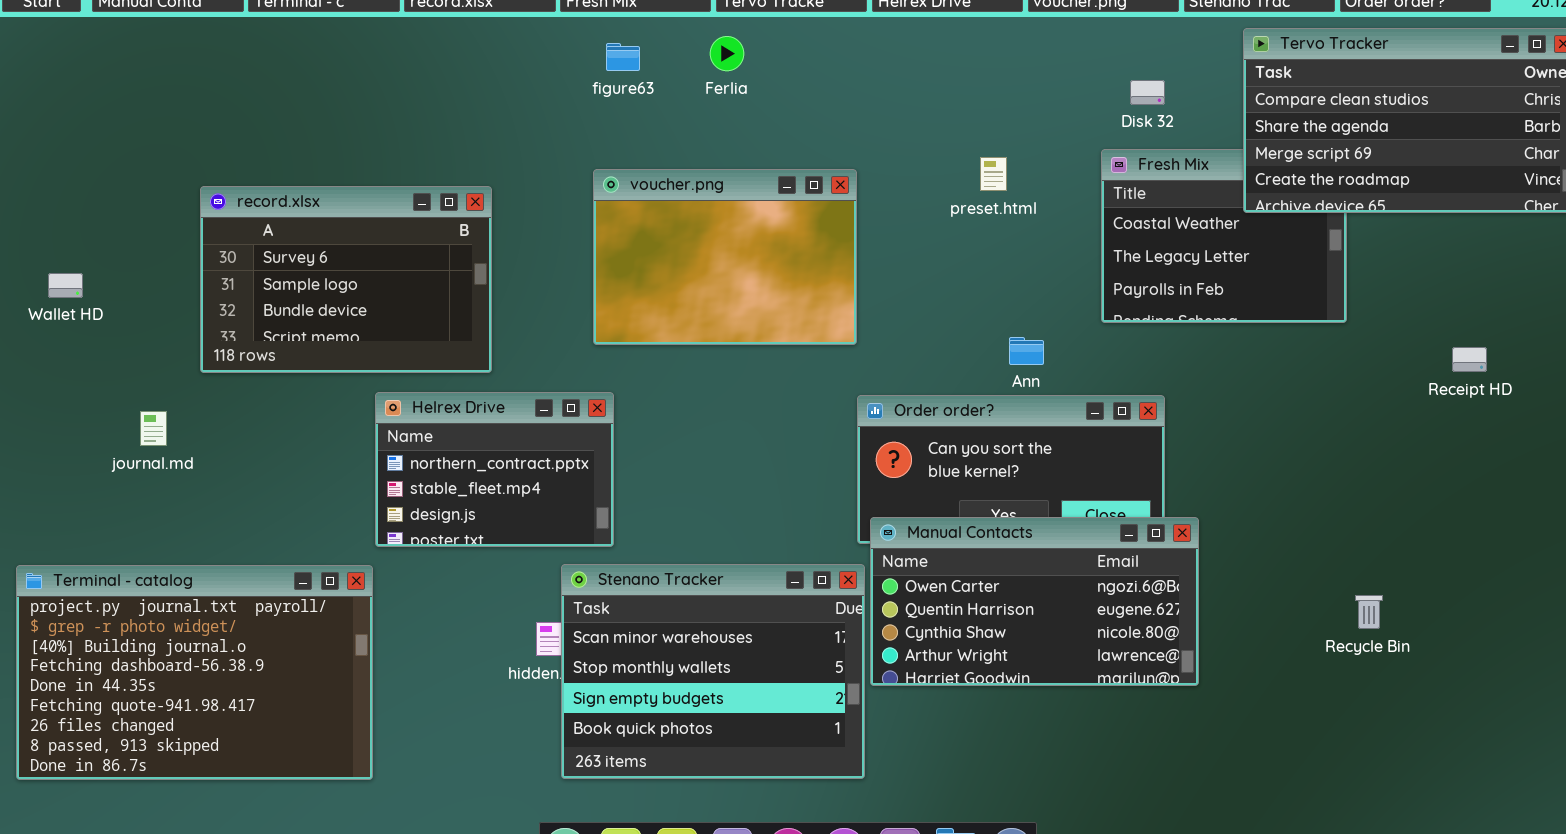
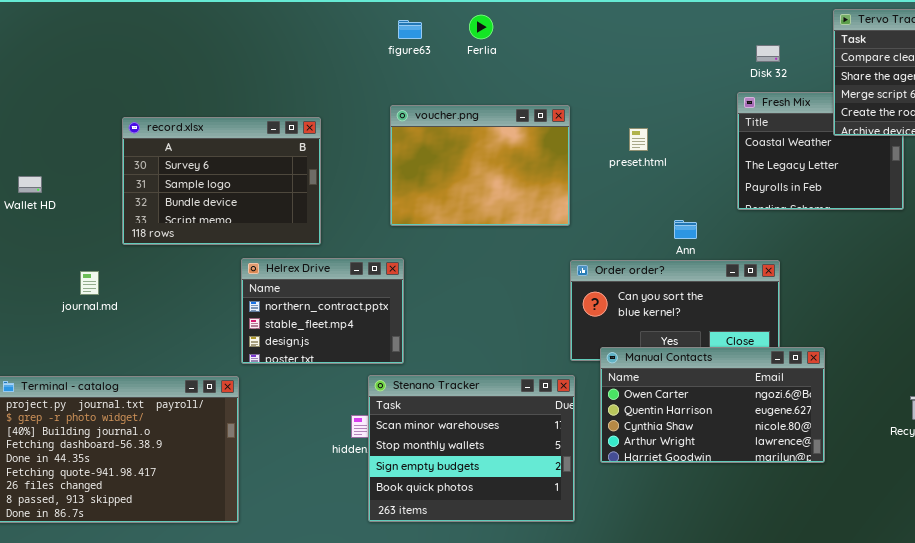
preset.html: [980,157,1007,191] -> [629,128,648,151], moved
Manual Contacts: [870,517,1199,686] -> [600,347,825,463], moved

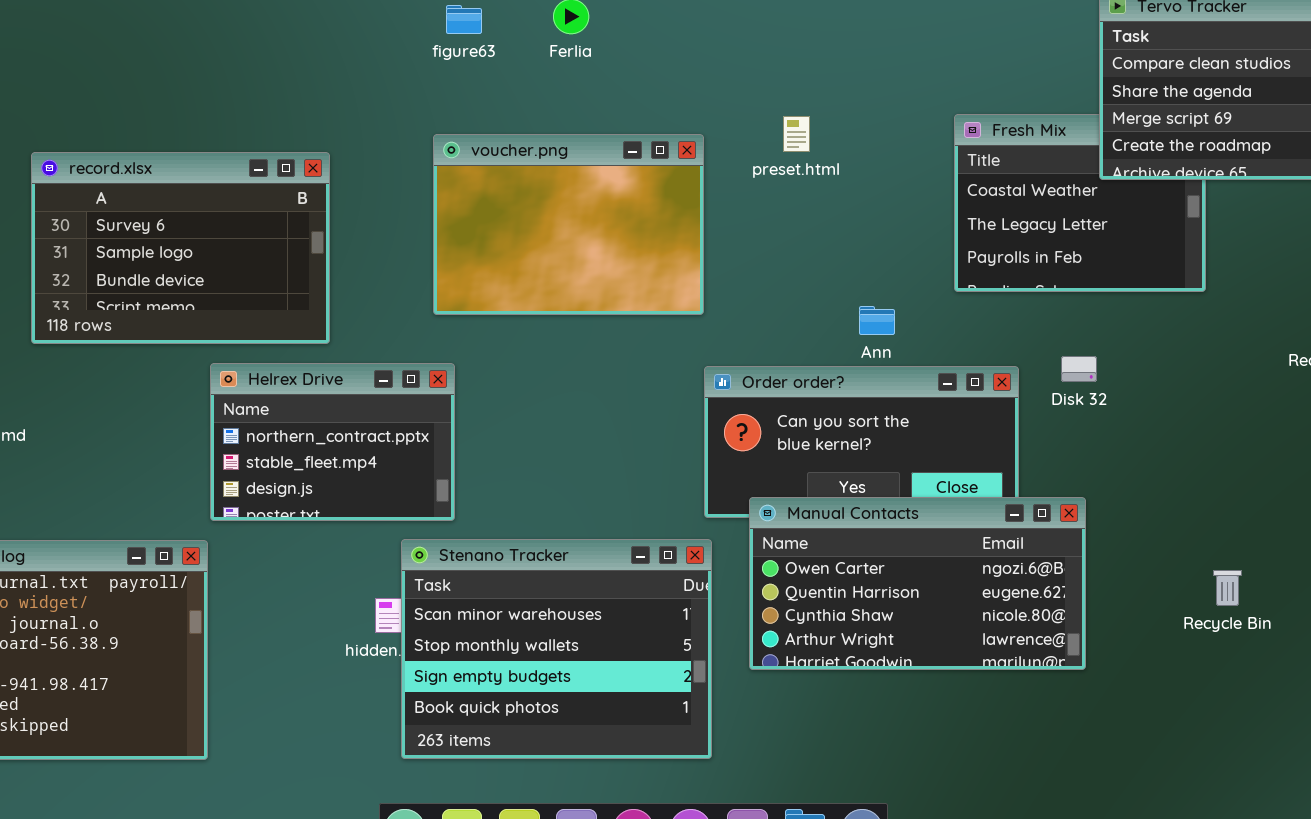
Disk 32: [756,45,780,62] -> [1061,356,1097,382], moved
preset.html: [629,128,648,151] -> [783,116,810,152], moved

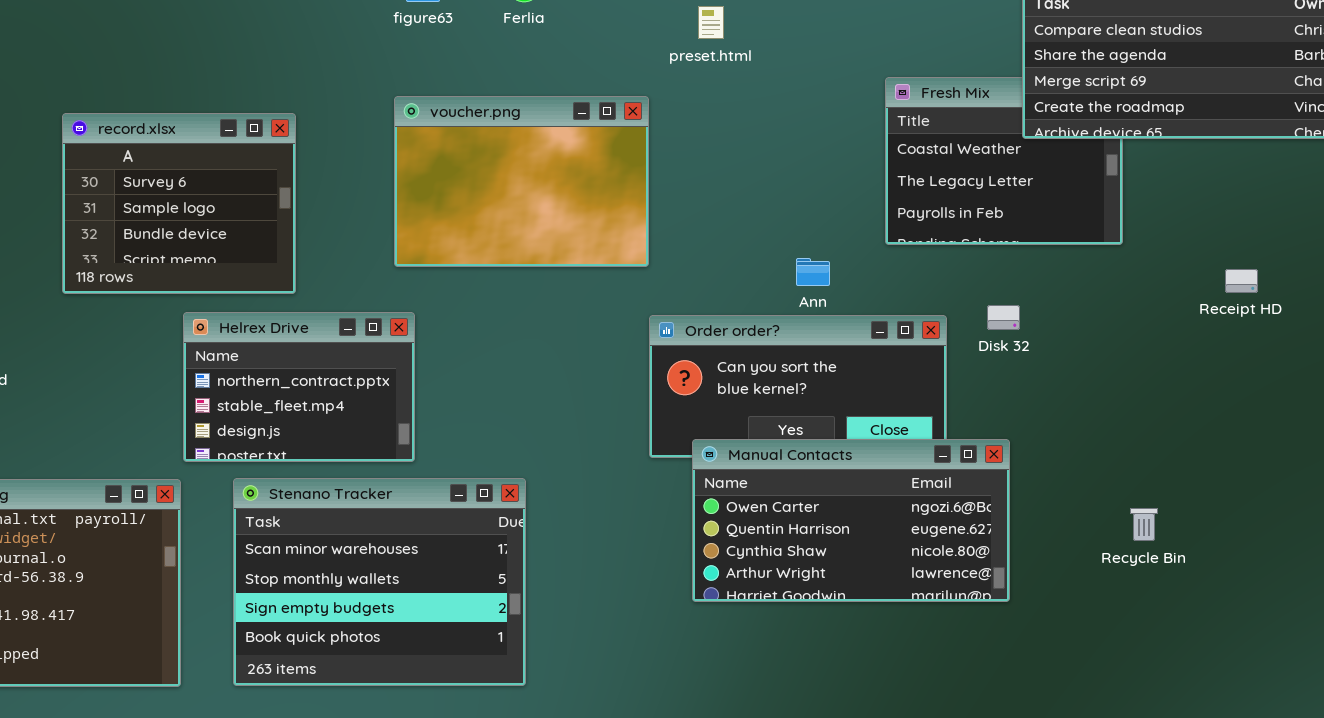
preset.html: [783,116,810,152] -> [698,6,724,39], moved
record.xlsx: [31,152,330,344] -> [62,113,296,294], resized
Stenano Tracker: [401,539,712,759] -> [233,478,526,686], moved

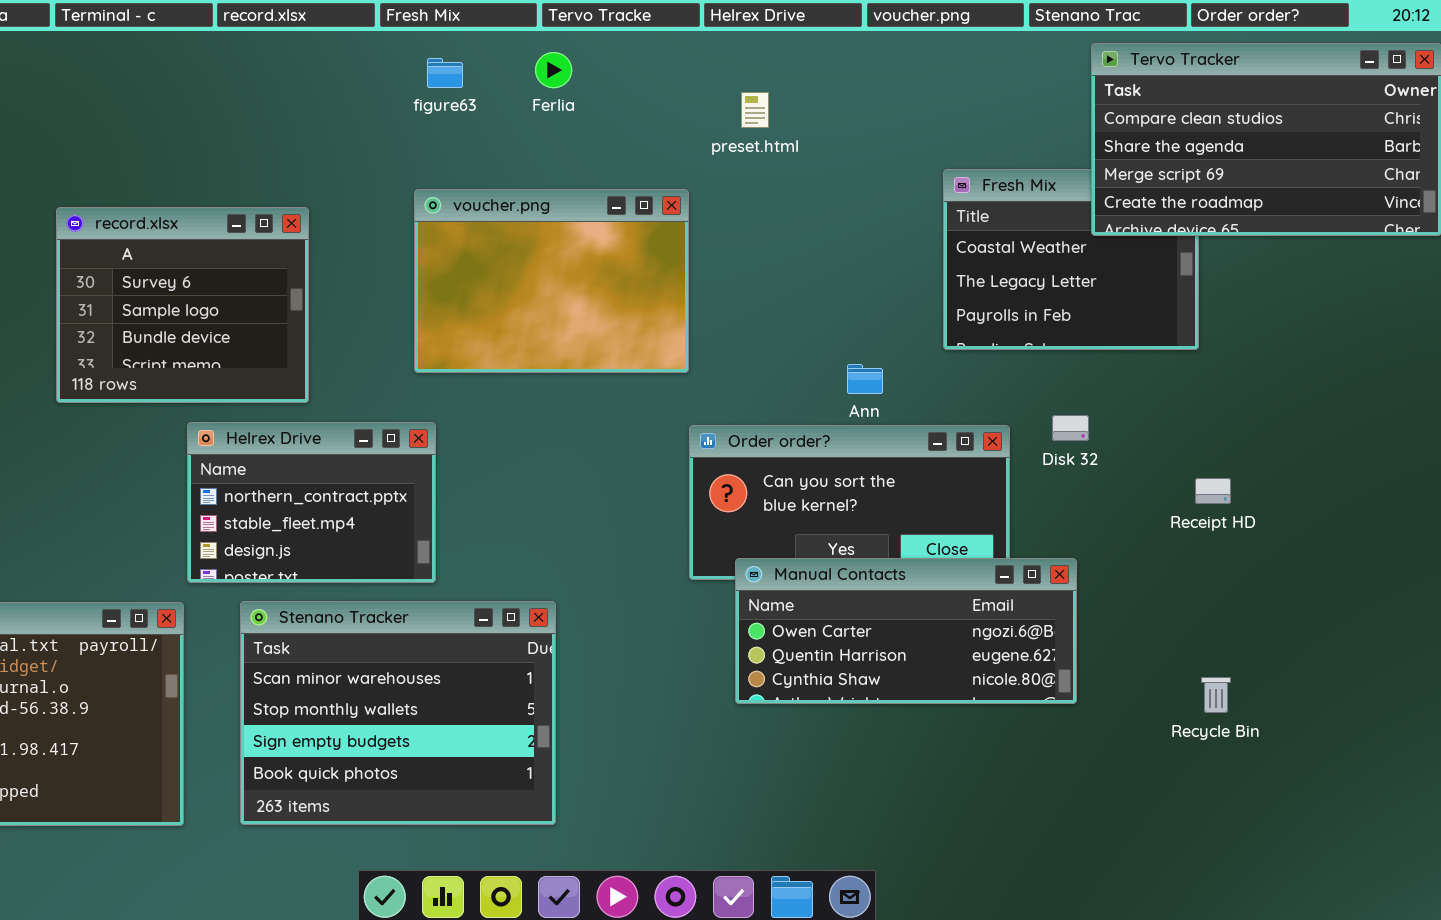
Receipt HD: [1225,269,1258,293] -> [1195,478,1231,504], moved
Manual Contacts: [692,439,1010,602] -> [735,558,1077,704], resized
Recycle Bin: [1130,508,1158,541] -> [1201,677,1231,713], moved

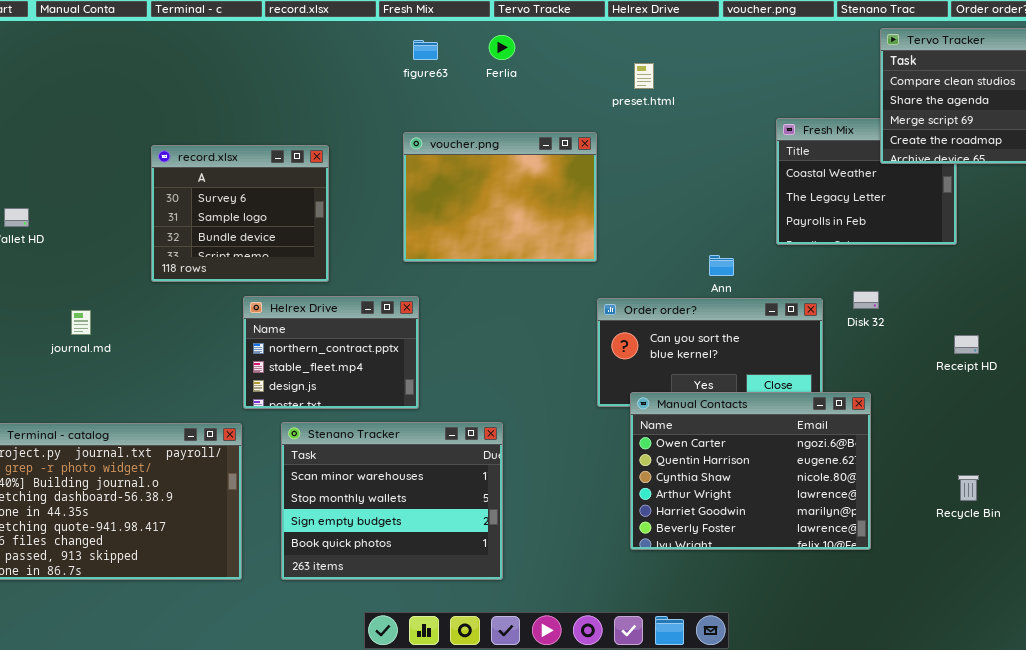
Manual Contacts: [735,558,1077,704] -> [630,392,871,550], resized

